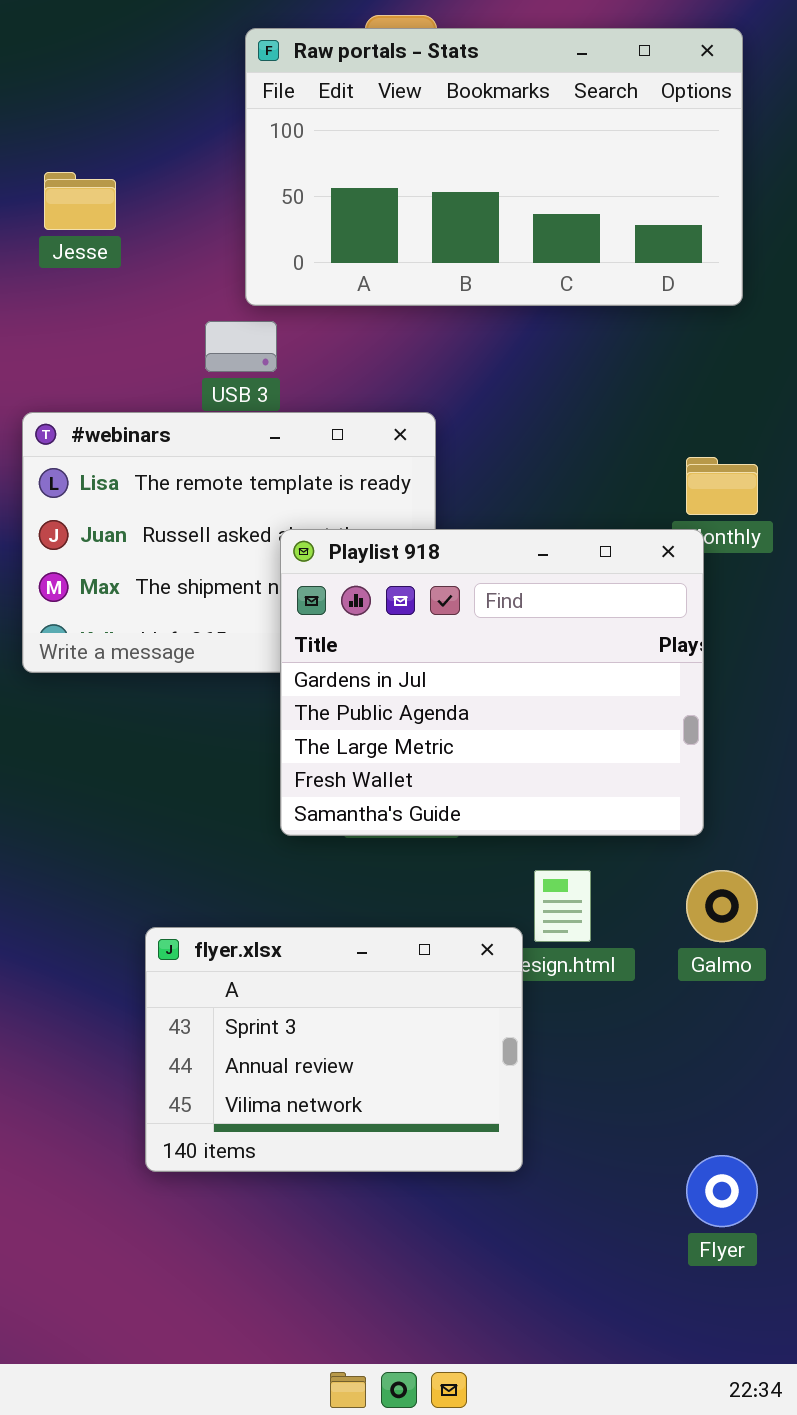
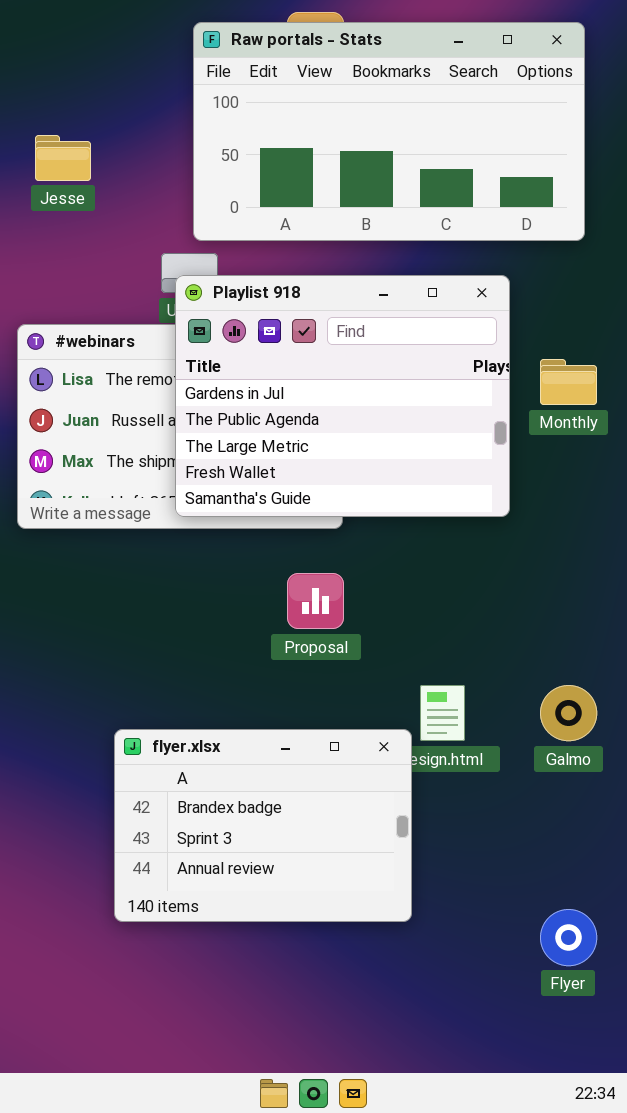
Playlist 918: [280,529,704,836] -> [175,275,510,517], moved
flyer.xlsx: [145,927,523,1172] -> [114,729,412,922], scrolled up 1 row

